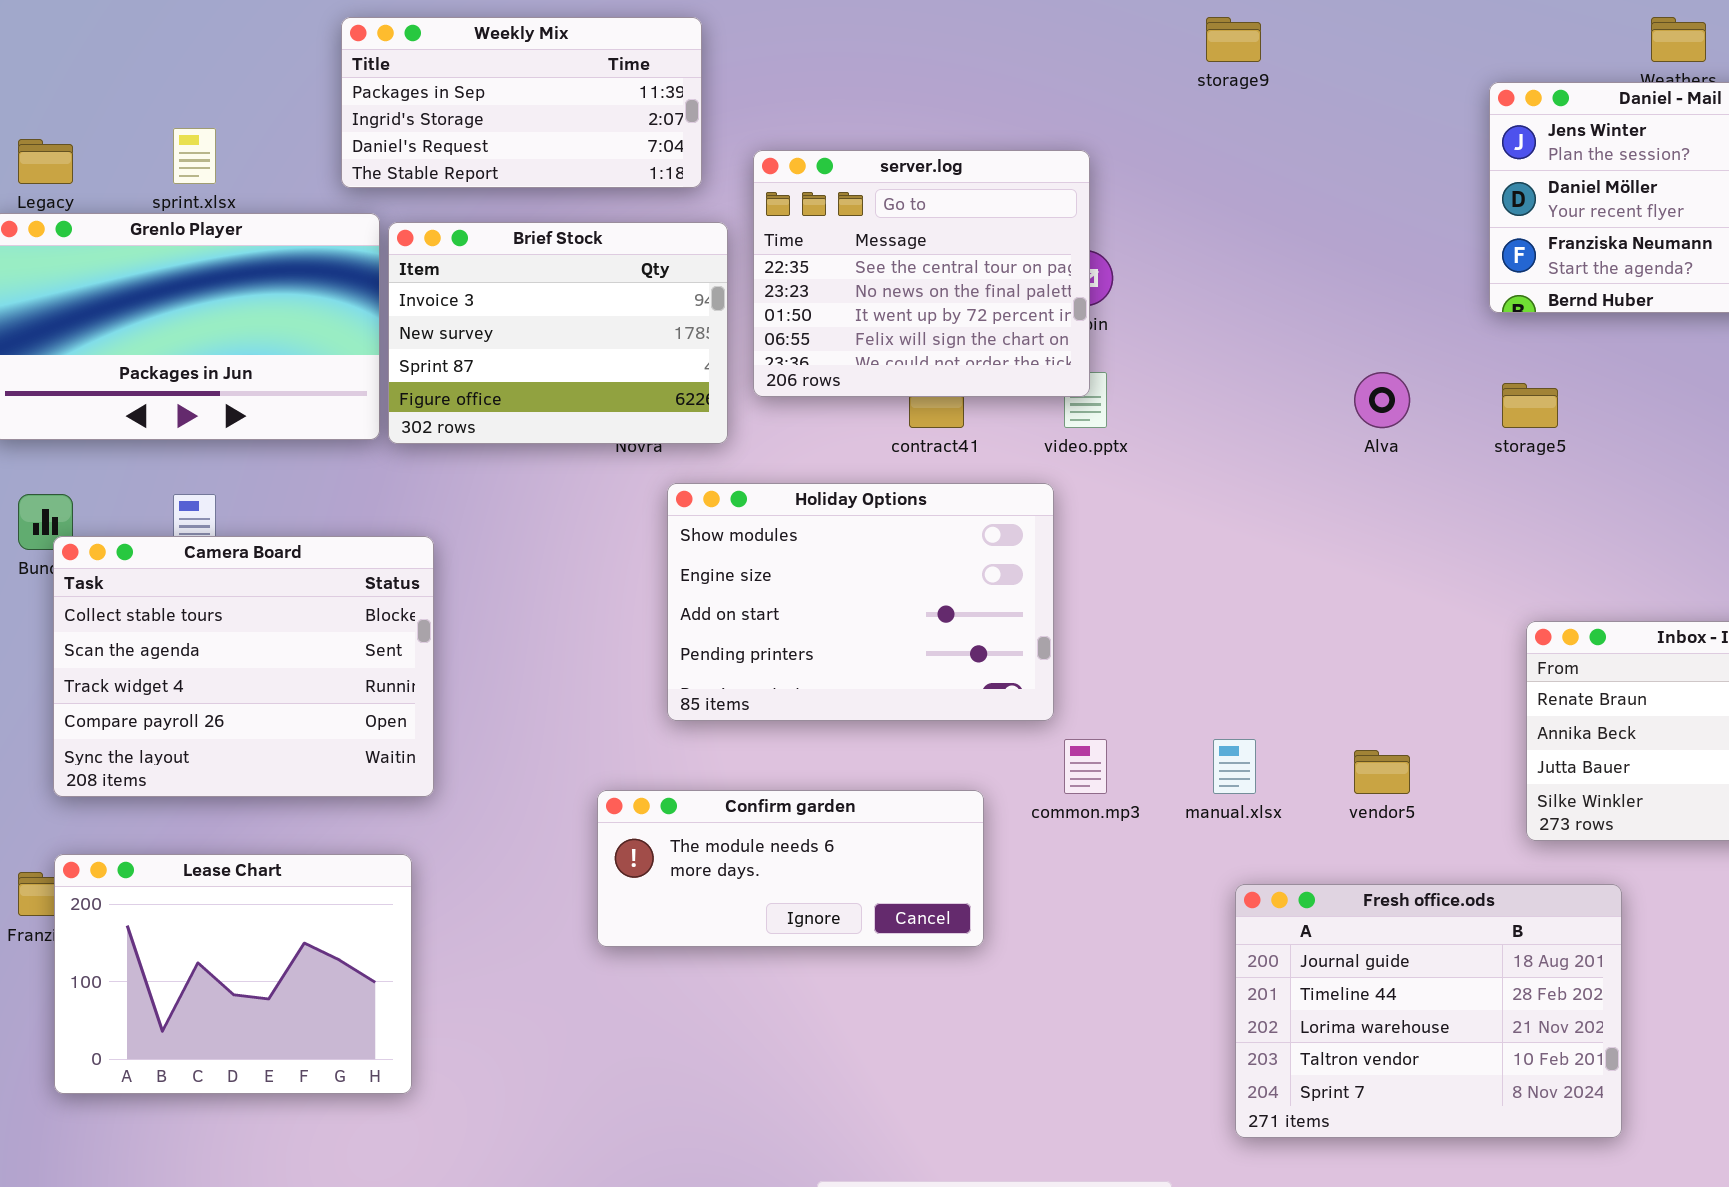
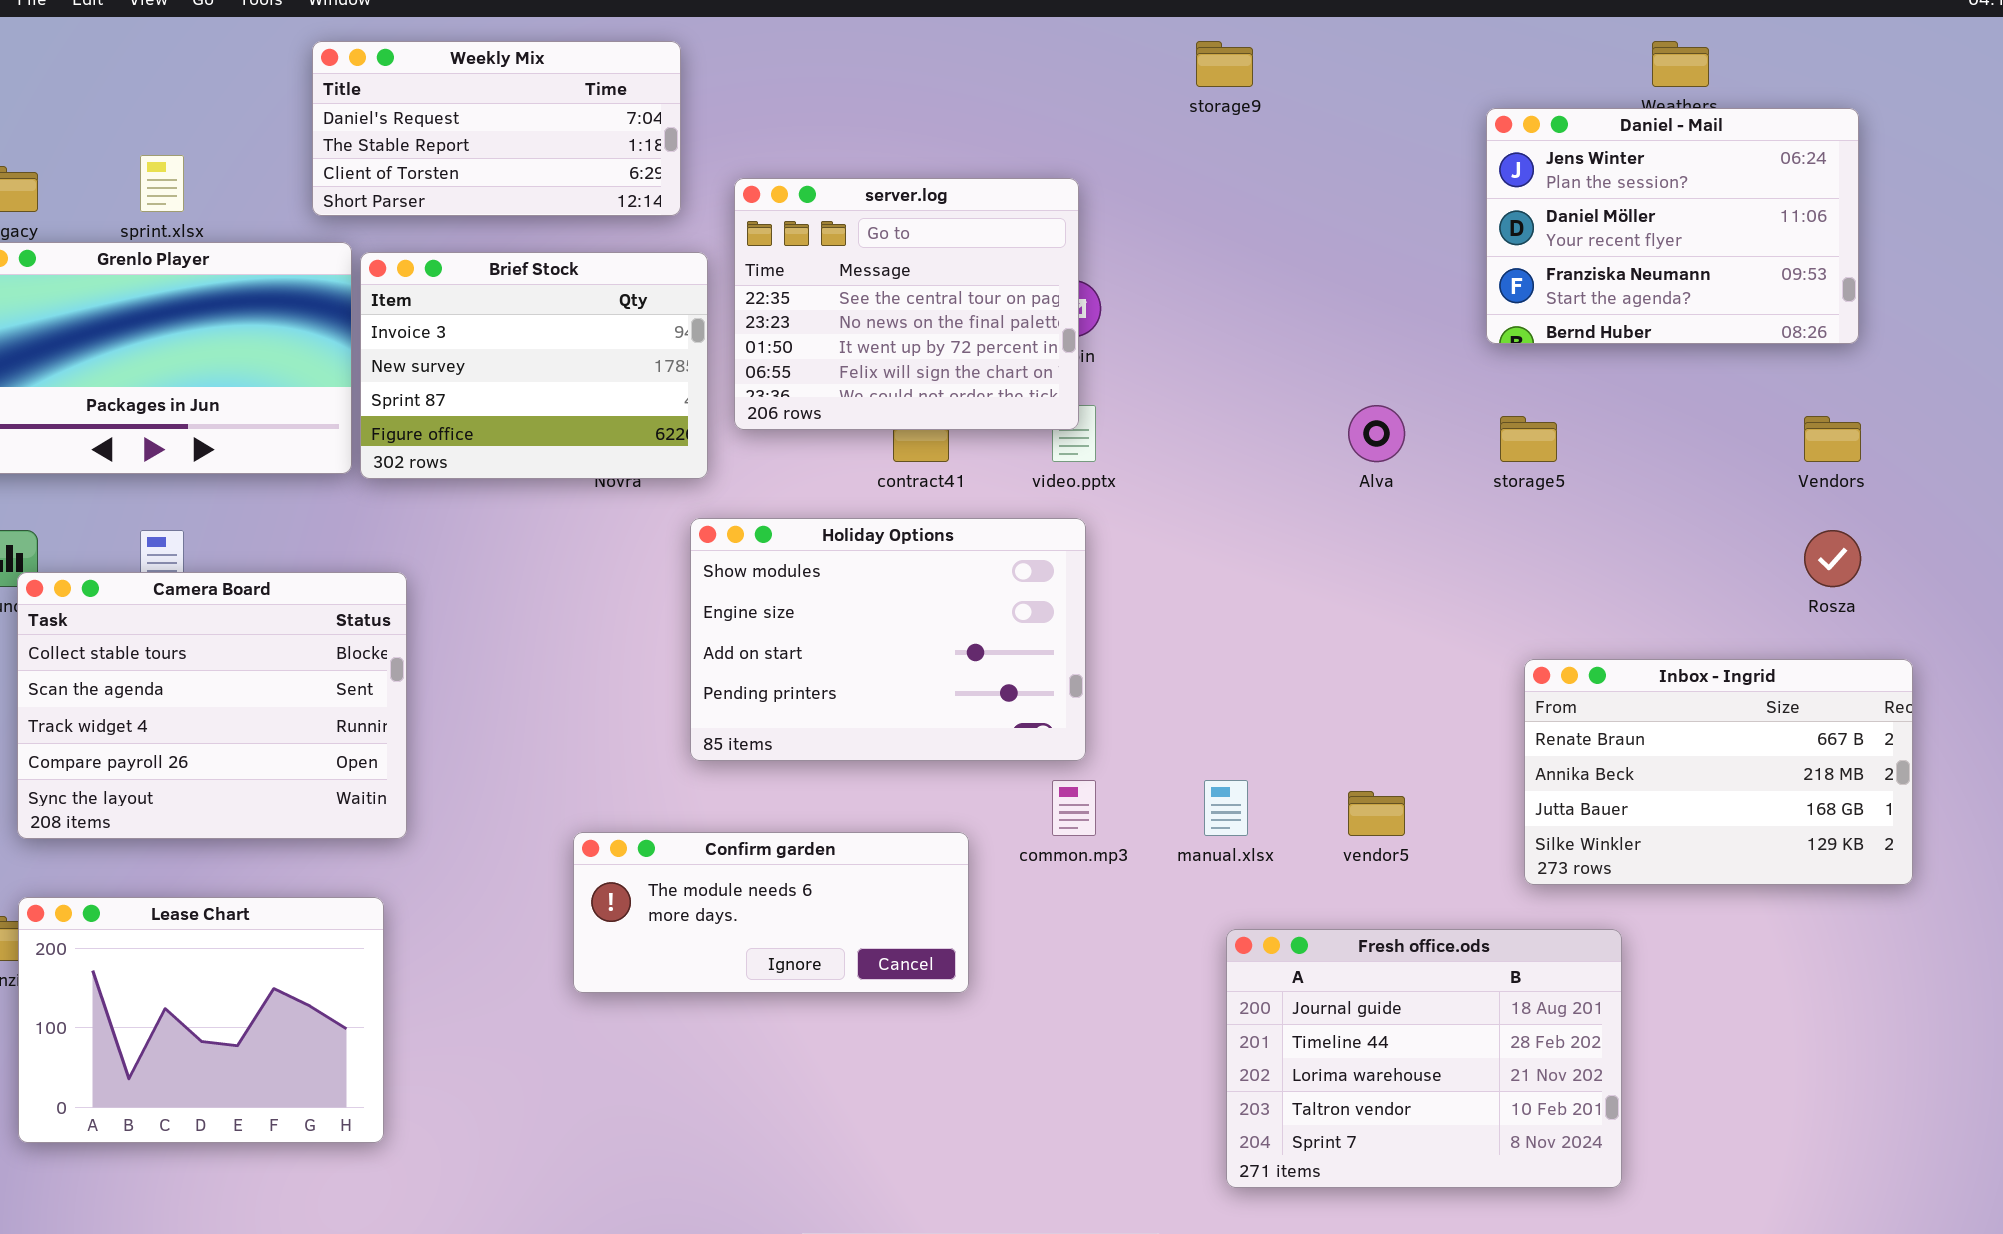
Weekly Mix: [341,17,702,188] -> [312,41,681,216], scrolled down 2 rows
Holiday Options: [667,483,1054,721] -> [690,518,1086,761], moved

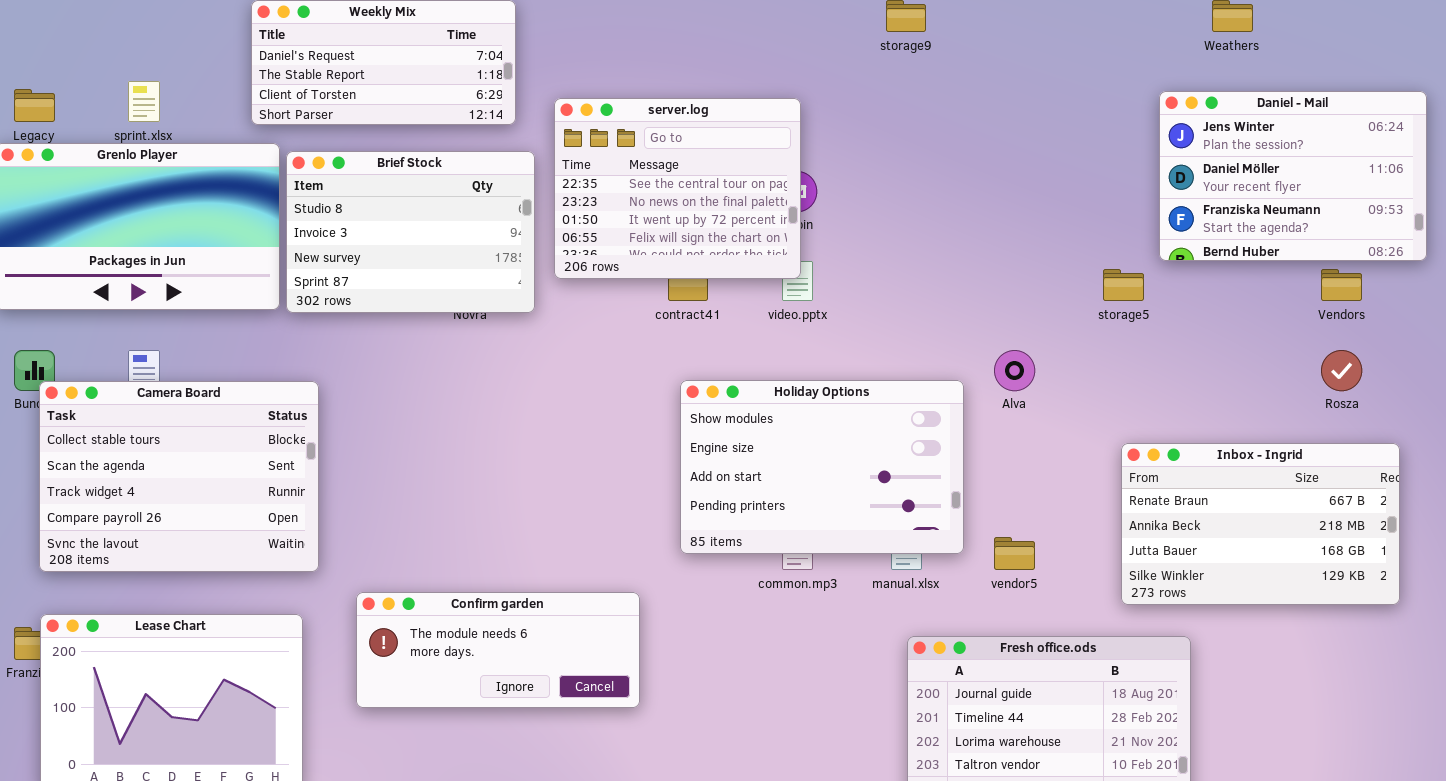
Daniel - Mail: [1486,108,1859,344] -> [1159,91,1427,261], moved
Brief Stock: [360,252,708,479] -> [286,151,535,313], scrolled up 1 row
Alva: [1348,405,1405,462] -> [994,350,1035,391], moved
Holiday Options: [690,518,1086,761] -> [680,380,964,554], moved
Confirm garden: [573,832,969,993] -> [356,592,640,708], moved

